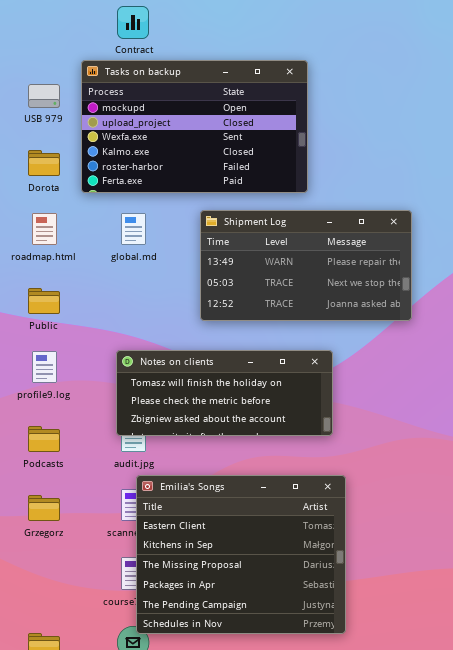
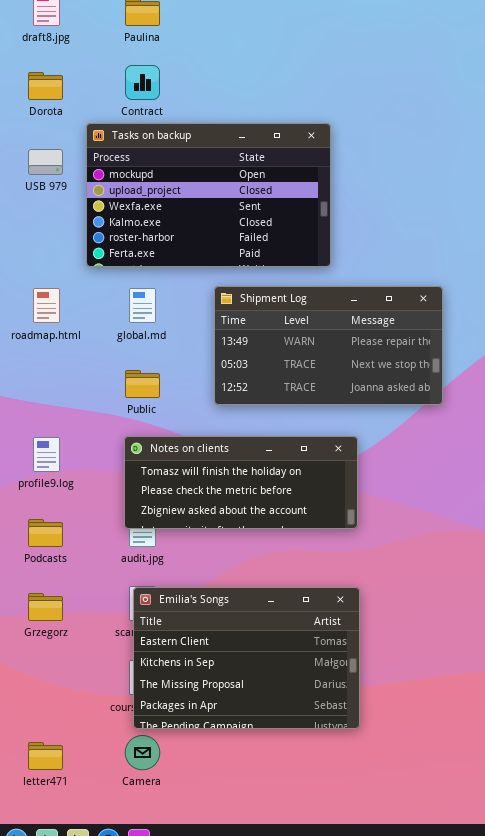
Dorota: [28,150,60,176] -> [28,72,63,100], moved
Public: [28,288,60,314] -> [125,370,160,398], moved
Emilia's Songs: [136,475,346,634] -> [133,587,360,729], moved, resized

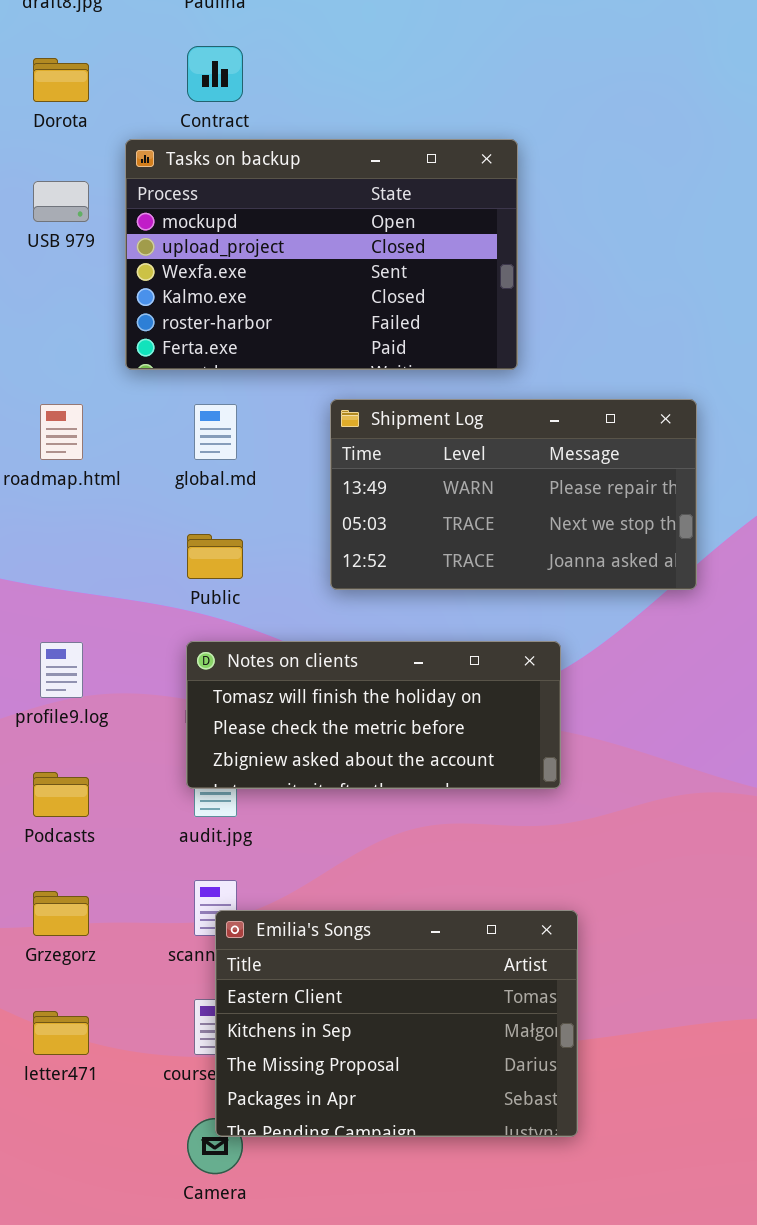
Emilia's Songs: [133,587,360,729] -> [215,910,578,1137], moved
letter471: [28,742,63,770] -> [33,1011,89,1055], moved

